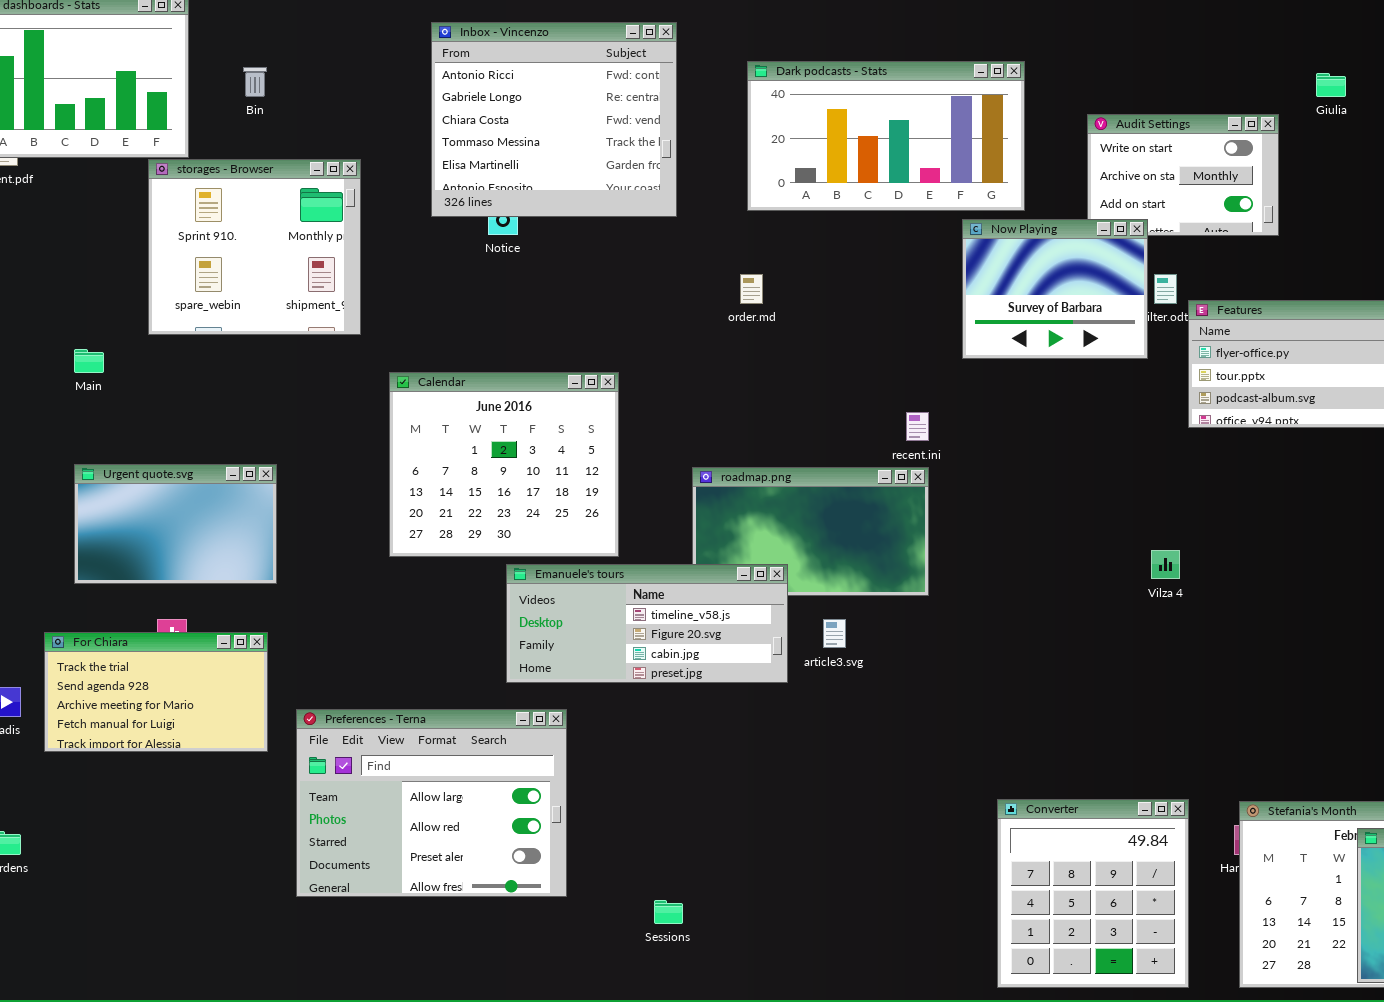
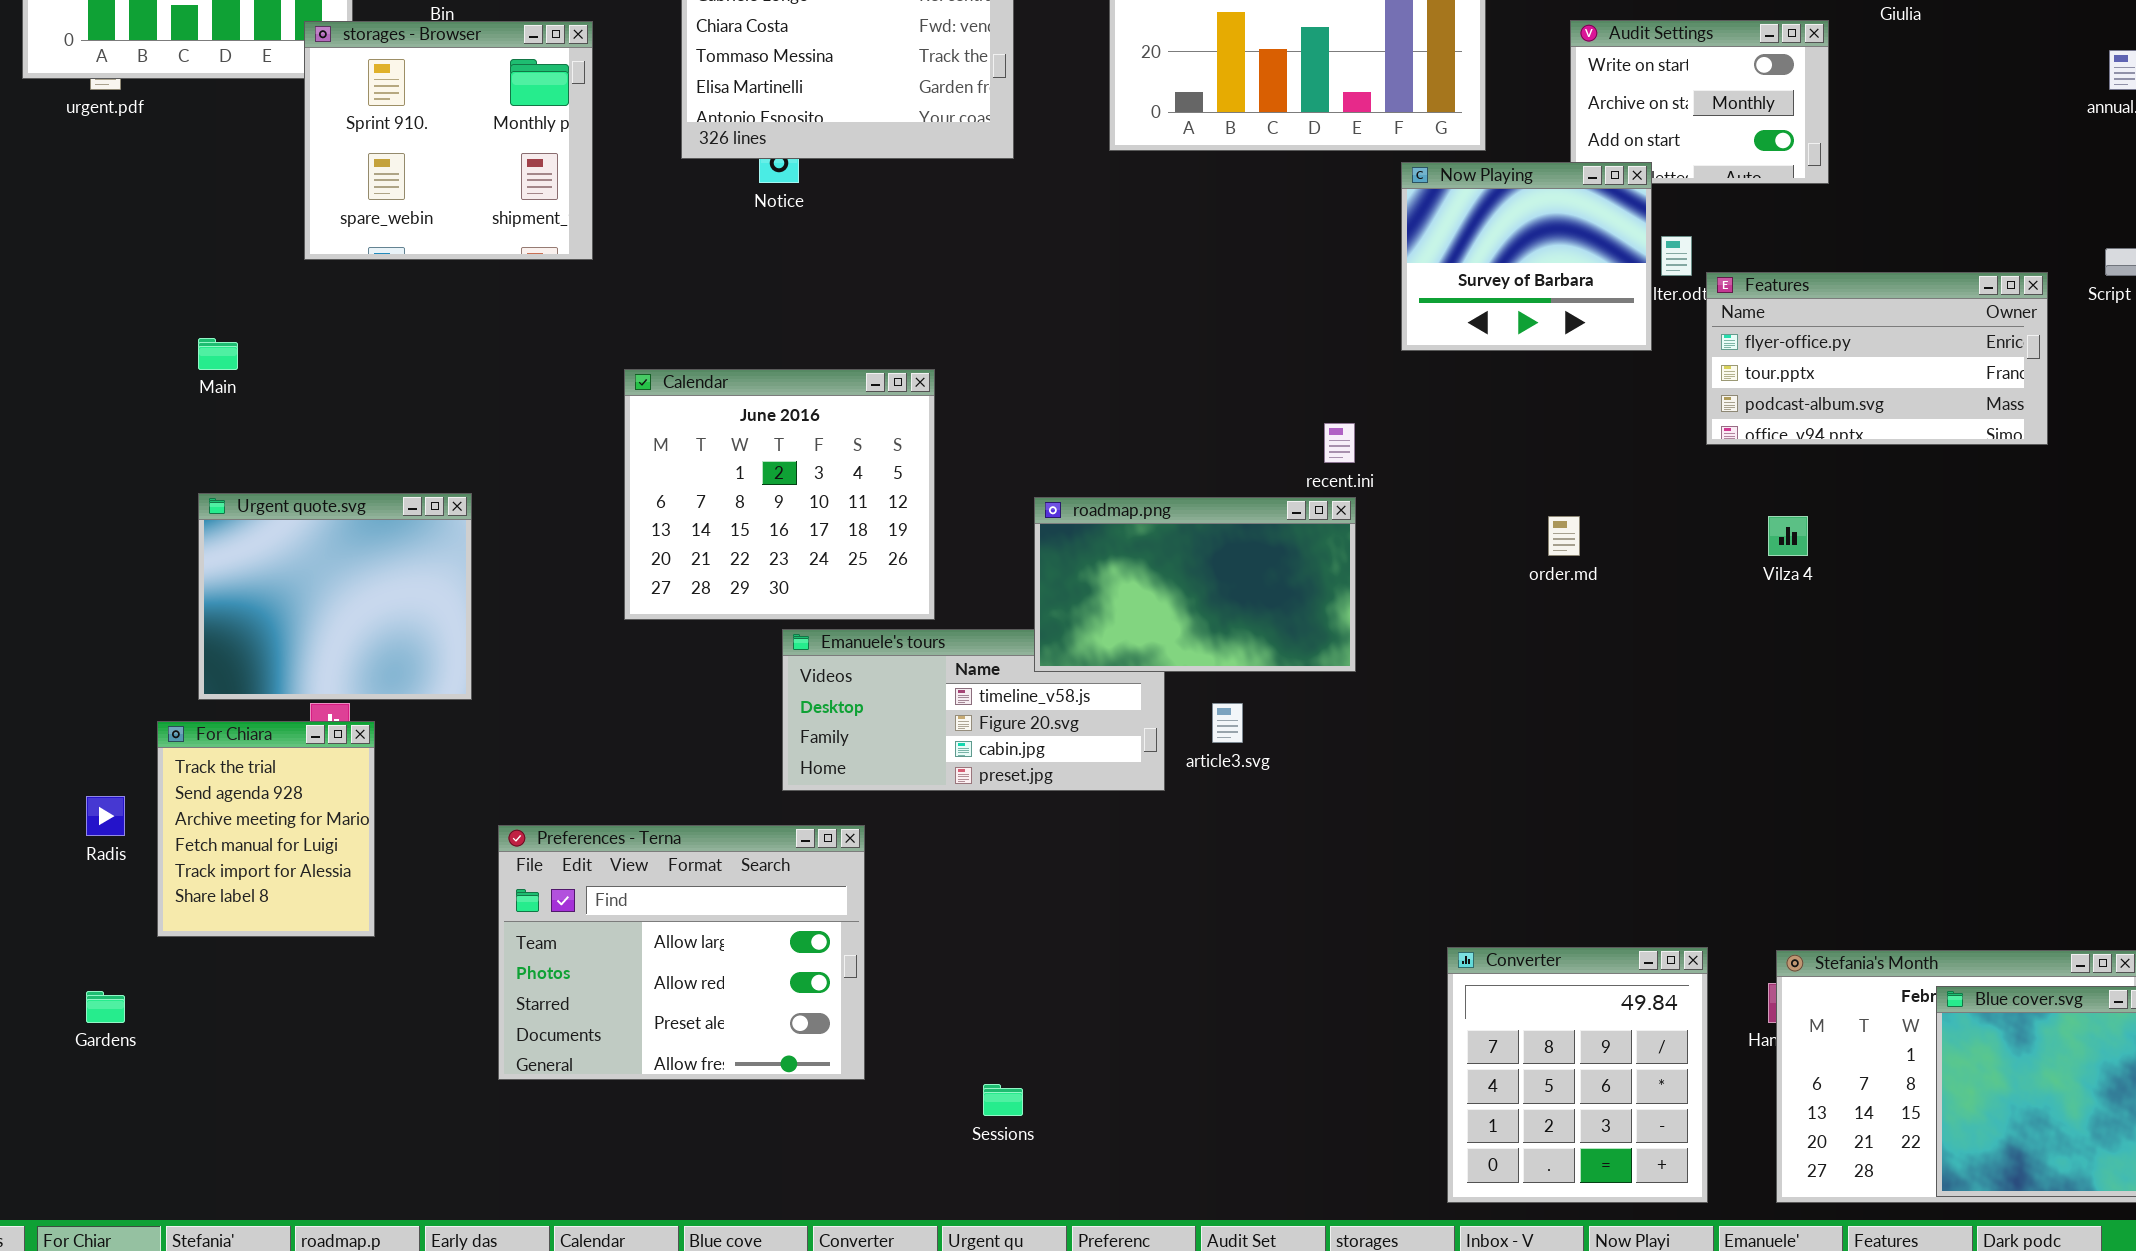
storages - Browser: [148,159,361,335] -> [304,21,593,260], moved
order.md: [740,274,763,304] -> [1548,516,1580,556], moved
Urgent quote.svg: [74,464,277,584] -> [198,493,472,700], resized
roadmap.png: [692,467,929,596] -> [1034,497,1356,672], raised
Vilza 4: [1151,550,1180,579] -> [1768,516,1808,556], moved
For Chiara: [44,632,268,752] -> [157,721,375,937], resized

